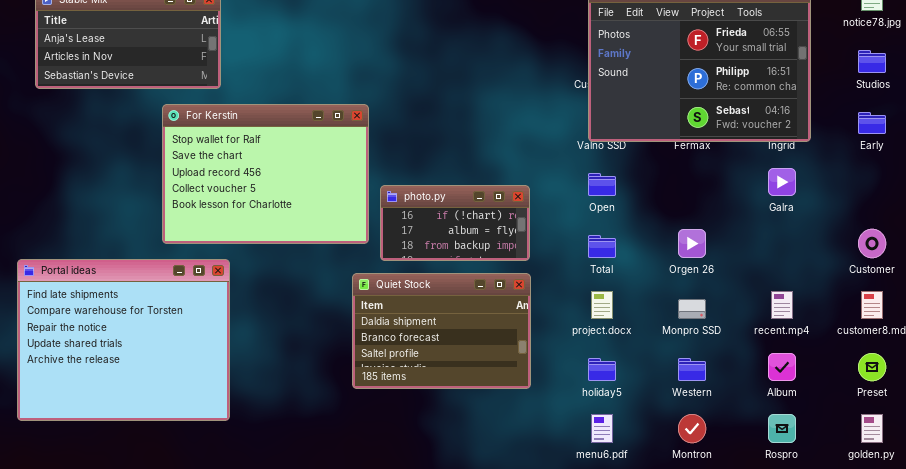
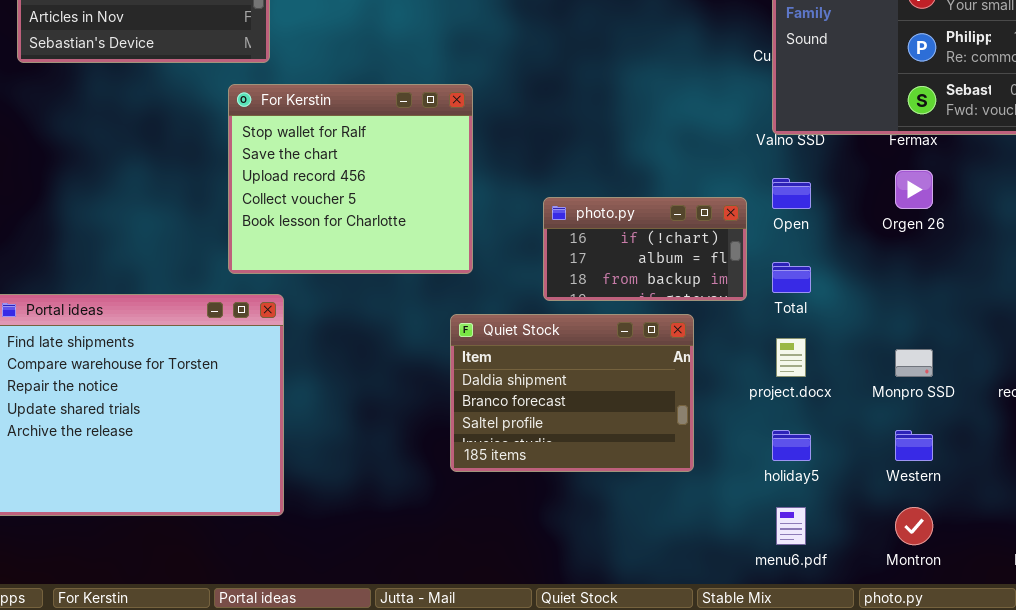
For Kerstin: [162,104,369,244] -> [228,84,473,274], resized
photo.py: [380,185,530,261] -> [543,197,747,301], moved
Orgen 26: [678,229,706,258] -> [895,170,933,209], moved

